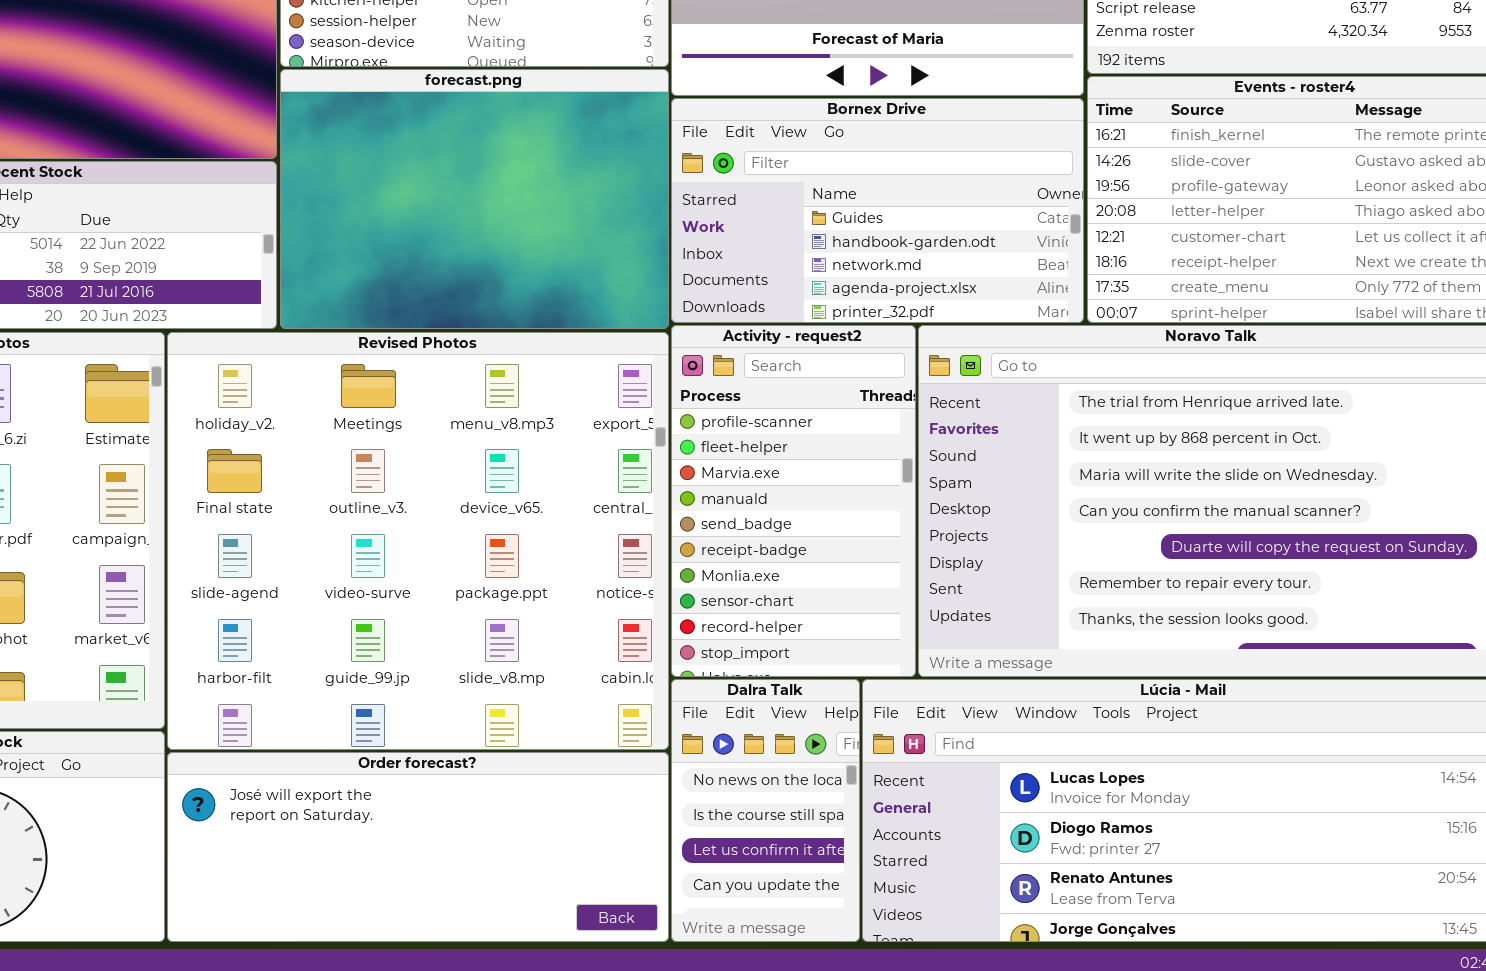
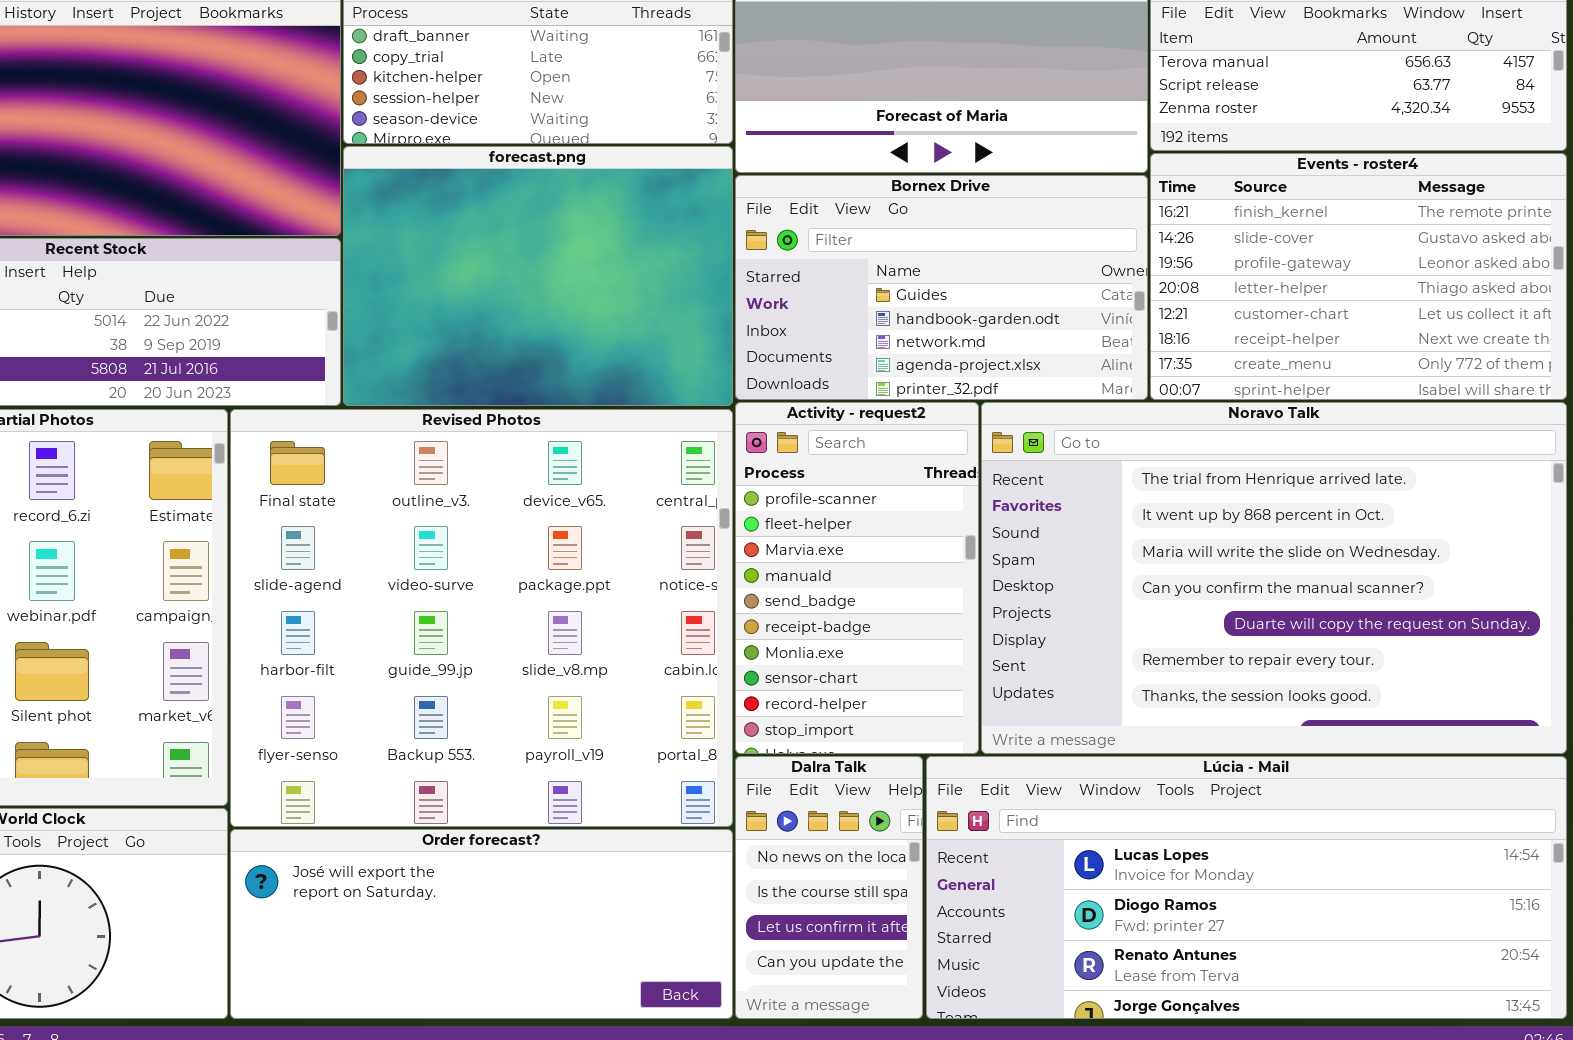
Revised Photos: [167,332,669,750] -> [230,409,733,827], scrolled down 1 row

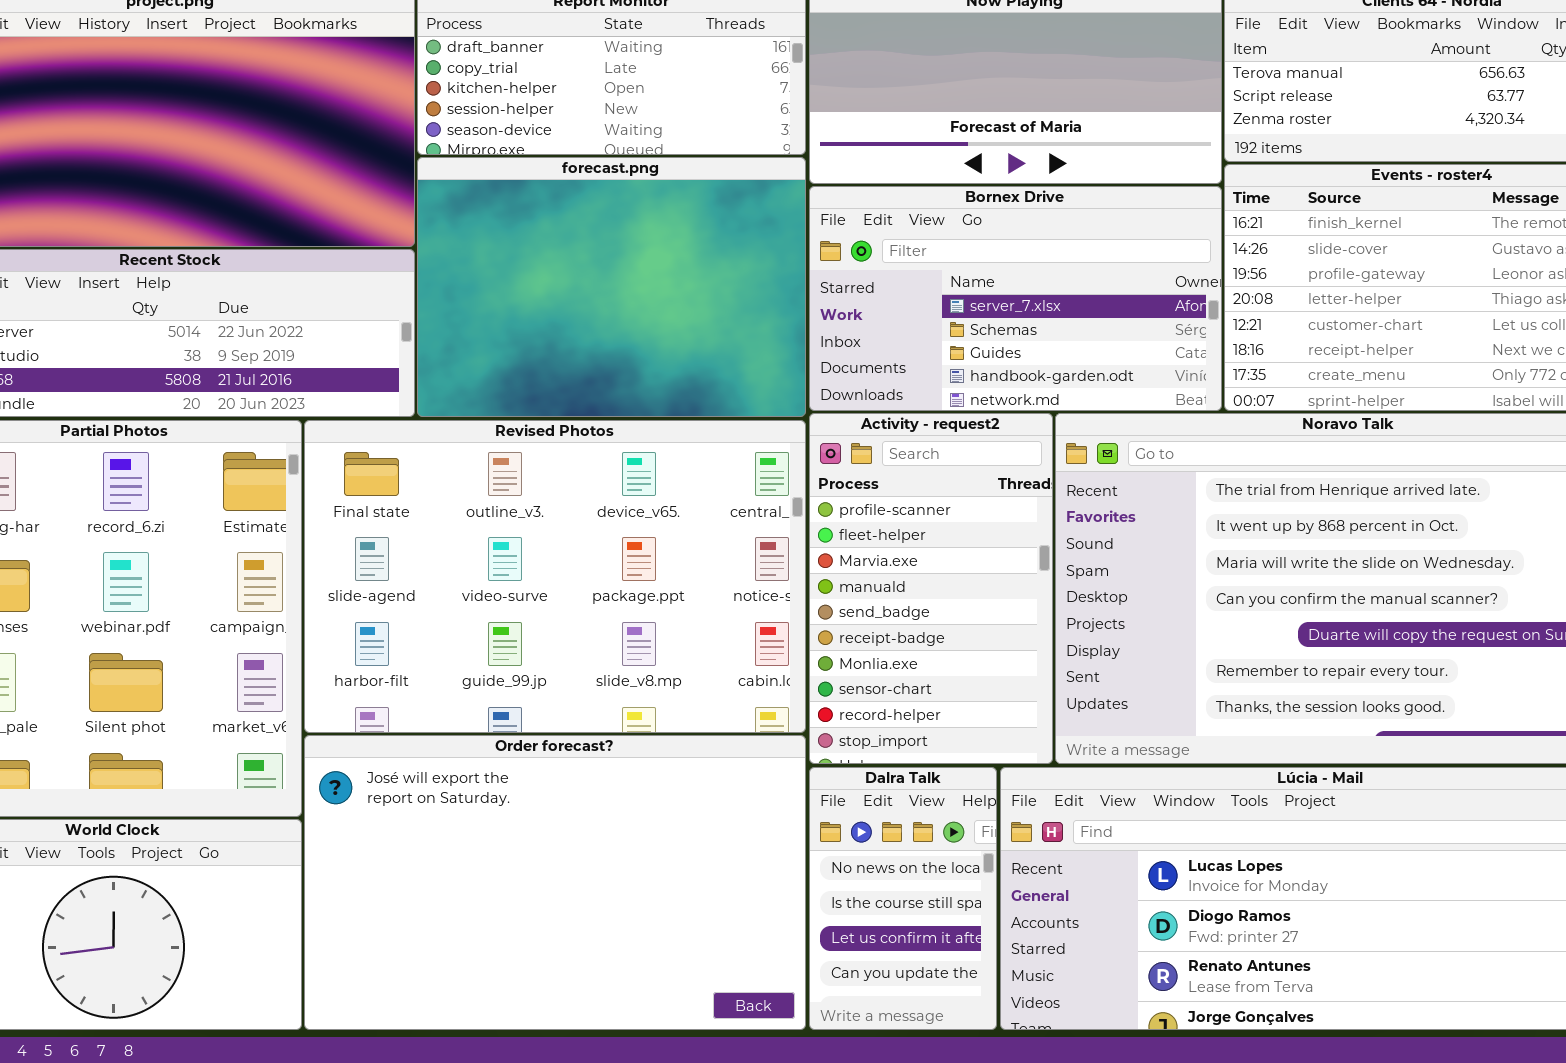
Bornex Drive: [735,175,1148,400] -> [809,186,1222,411], scrolled up 2 rows
Revised Photos: [230,409,733,827] -> [304,420,806,733], resized
Order forecast?: [230,829,733,1019] -> [304,735,806,1030], resized

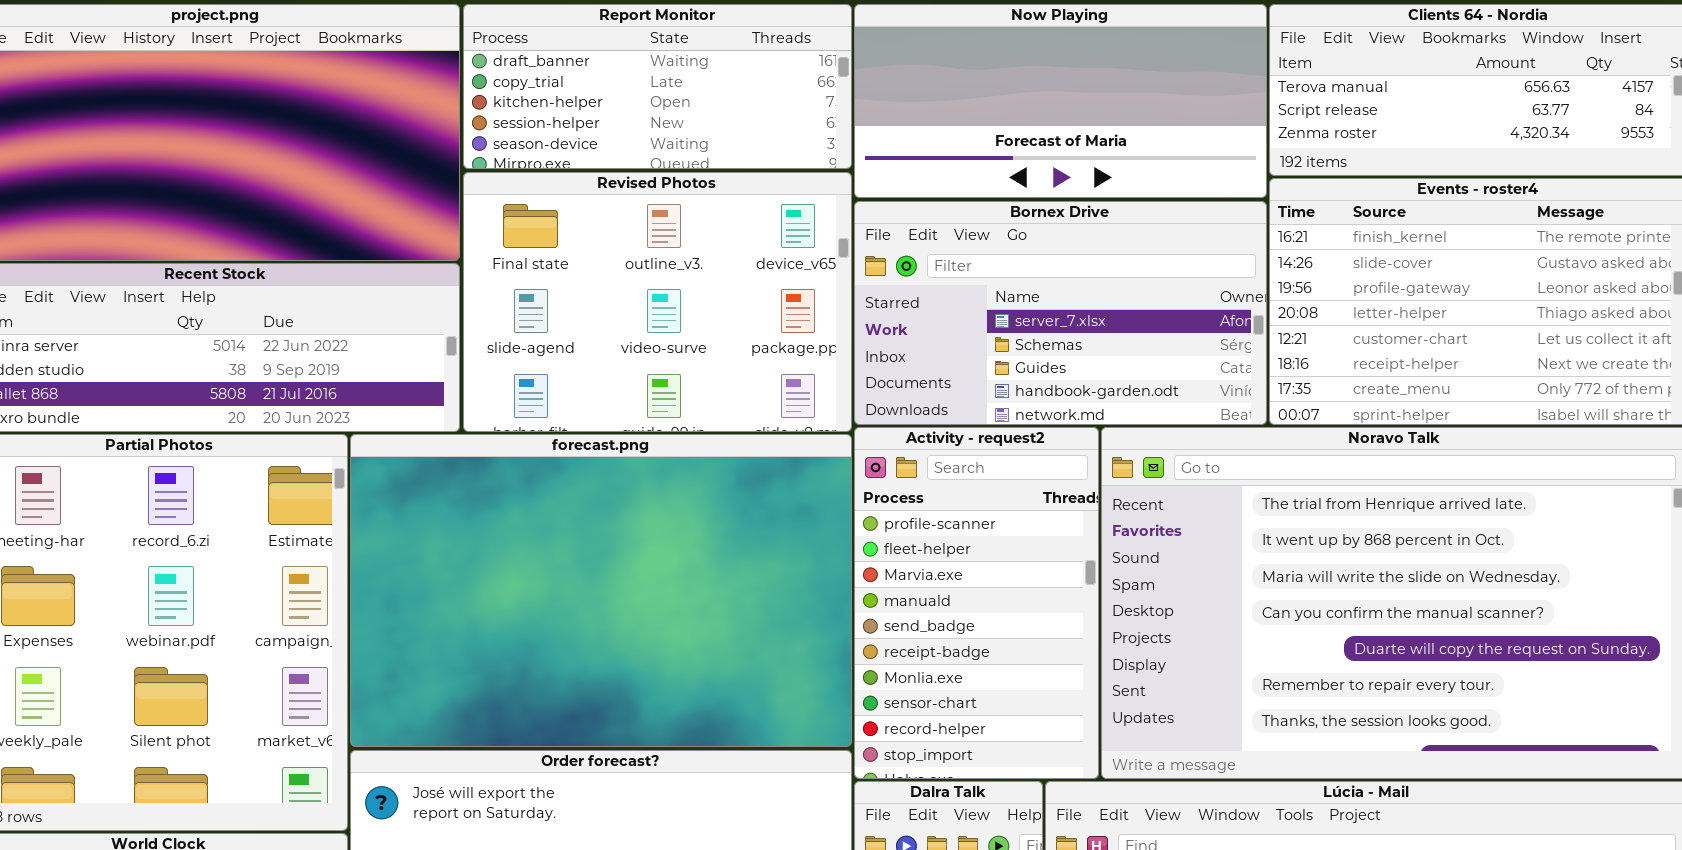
forecast.png: [417,157,806,417] -> [350,434,852,747], moved, resized
Revised Photos: [304,420,806,733] -> [463,172,852,432], moved, resized

